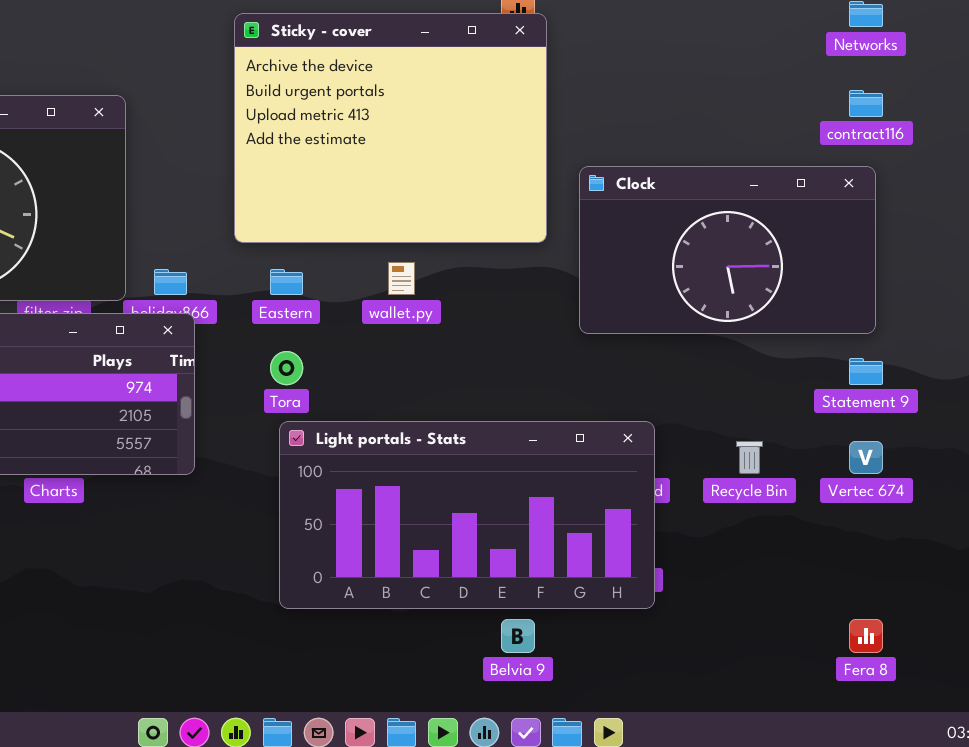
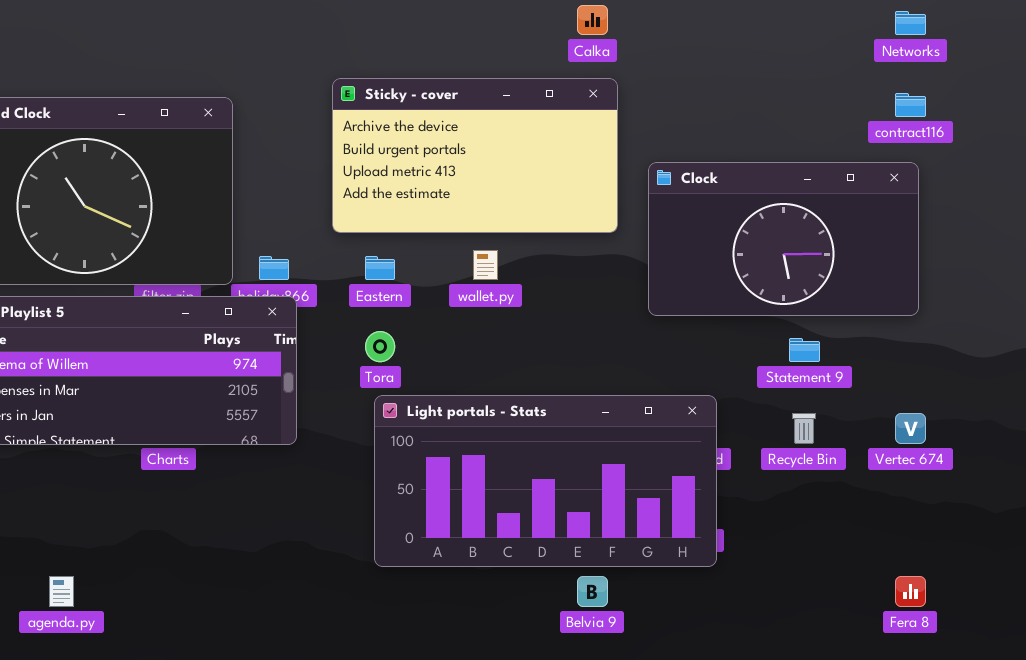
Sticky - cover: [234,13,547,243] -> [332,78,618,233], resized
Statement 9: [849,358,883,385] -> [789,338,820,362], moved

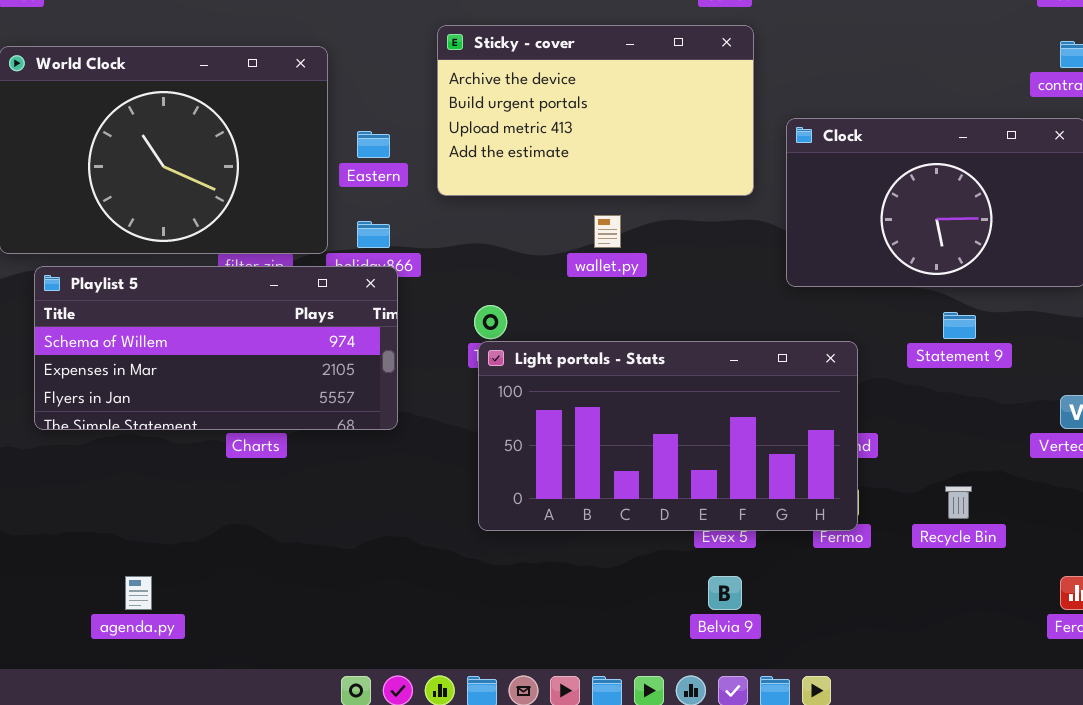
Eastern: [365,256,395,280] -> [357,131,390,158], moved
Light portals - Stats: [374,395,717,567] -> [478,341,858,531], moved
Recycle Bin: [792,413,816,444] -> [945,486,972,519], moved

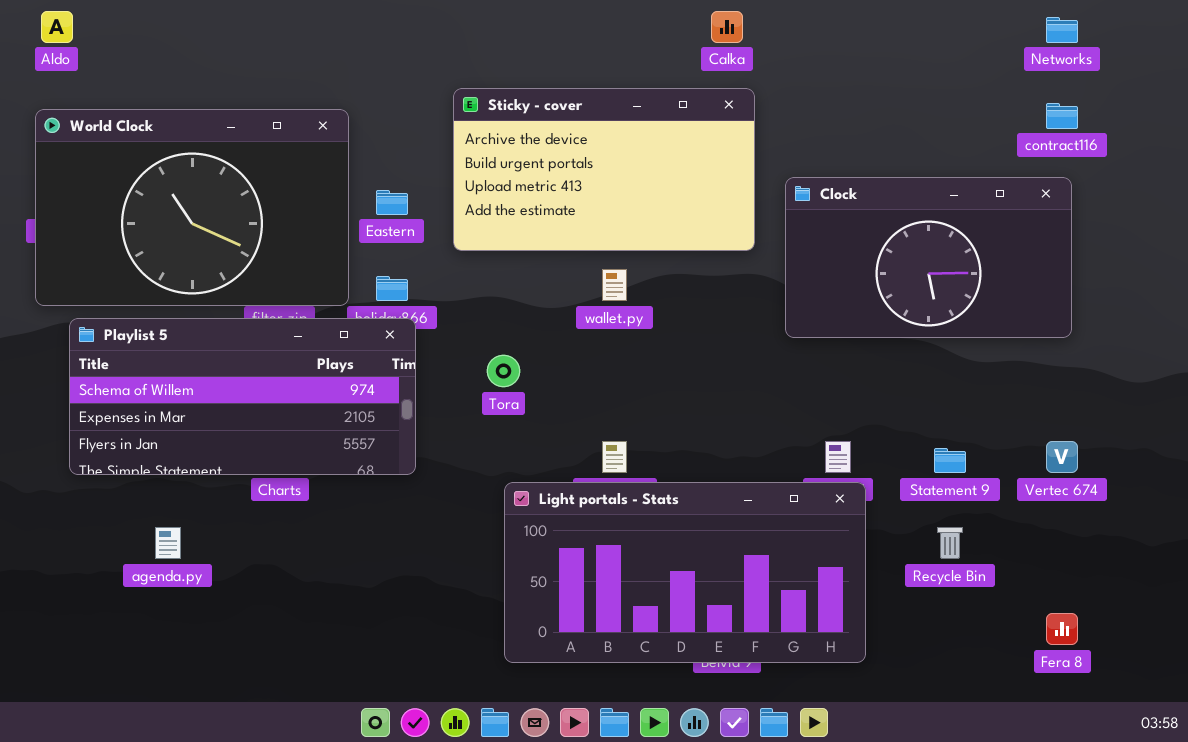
Statement 9: [943,312,976,339] -> [934,448,966,473], moved
Light portals - Stats: [478,341,858,531] -> [504,482,866,663], moved
agenda.py: [125,576,152,610] -> [155,527,181,559], moved

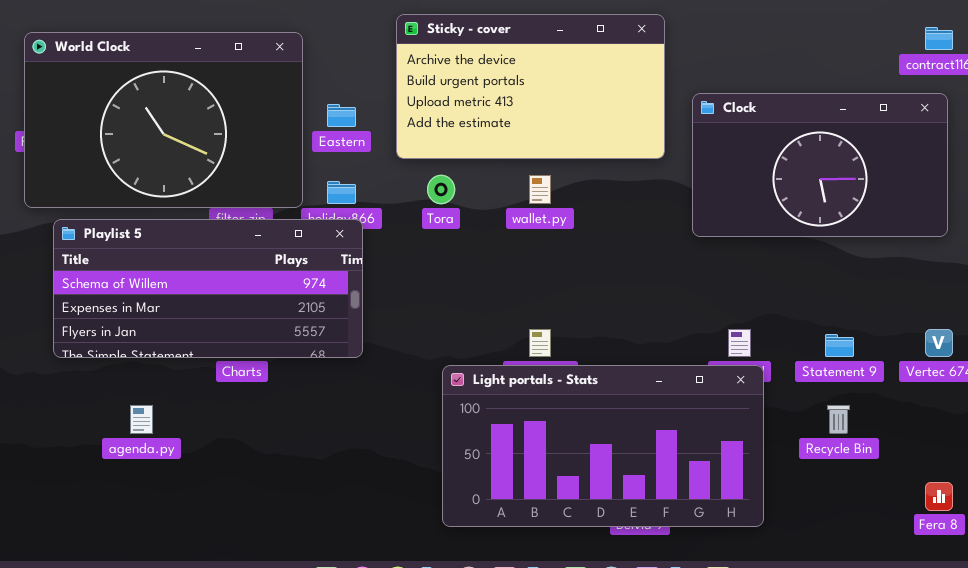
Tora: [487,355,520,387] -> [427,175,455,204], moved

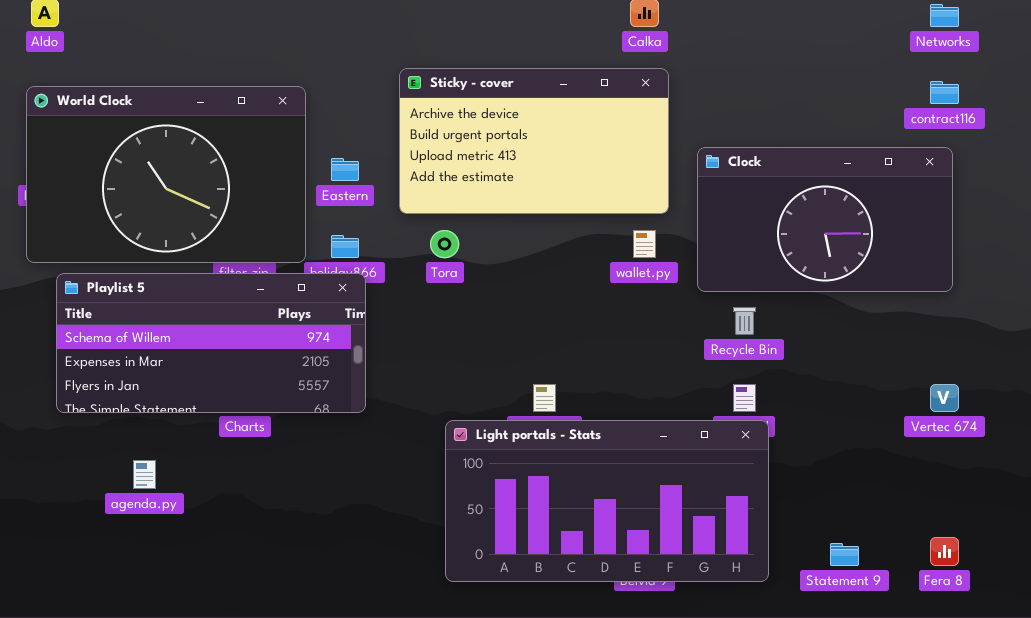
wallet.py: [529,175,551,204] -> [633,230,656,258], moved
Statement 9: [825,334,854,357] -> [830,543,859,566], moved
Recycle Bin: [827,405,850,434] -> [733,307,756,335], moved

